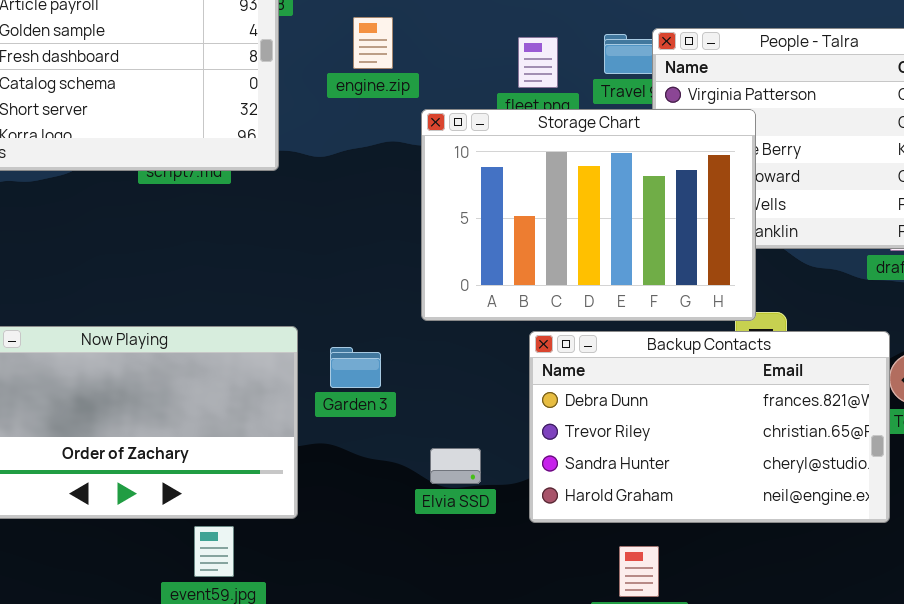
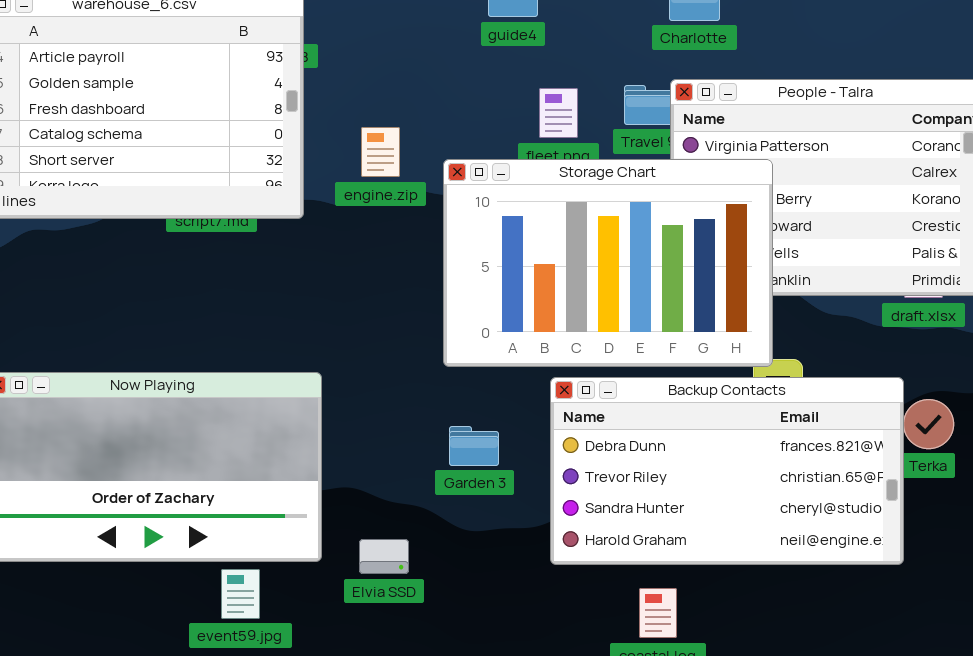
engine.zip: [353,17,393,69] -> [361,127,400,177], moved
Garden 3: [330,347,381,388] -> [449,426,499,466], moved
Elvia SSD: [430,448,481,484] -> [359,539,409,574], moved

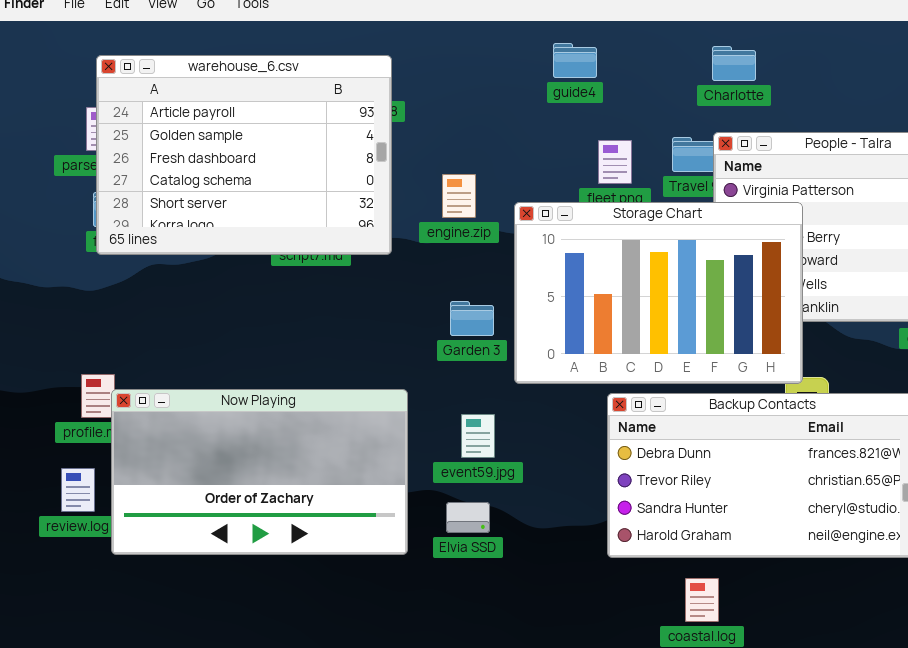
Garden 3: [449,426,499,466] -> [450,301,494,336], moved
Elvia SSD: [359,539,409,574] -> [446,502,490,533], moved
event59.jpg: [221,569,260,619] -> [461,414,495,458], moved

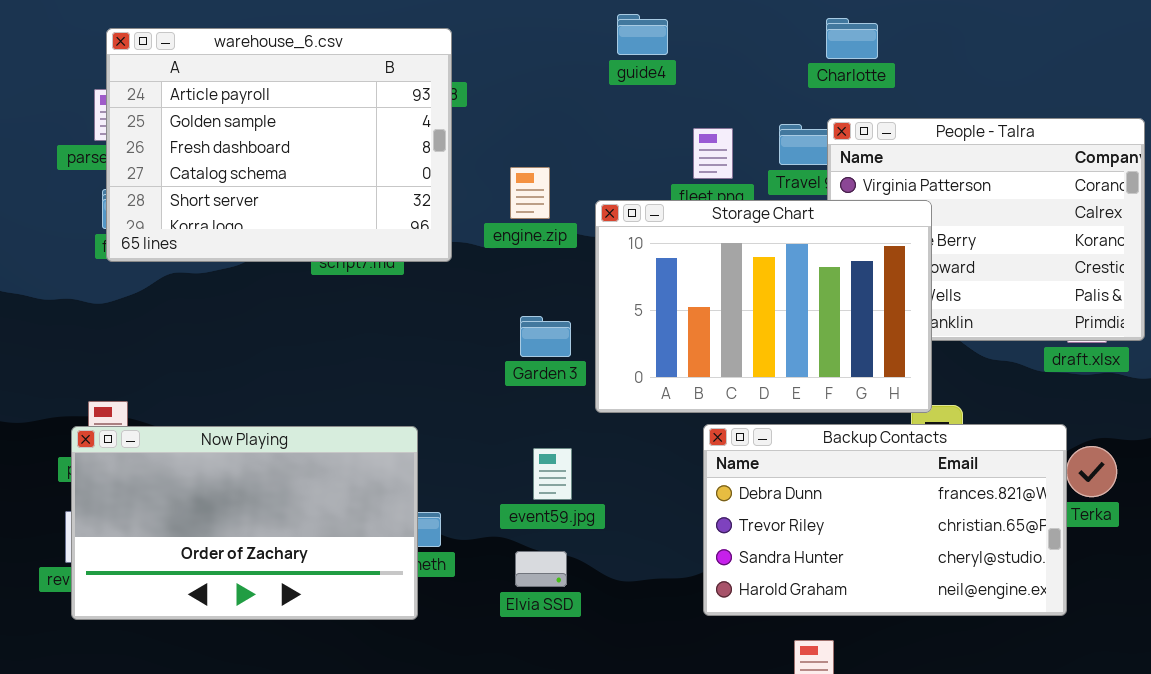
guide4: [553,43,597,78] -> [617,14,668,55], moved
Now Playing: [111,389,408,555] -> [71,426,418,620], moved

